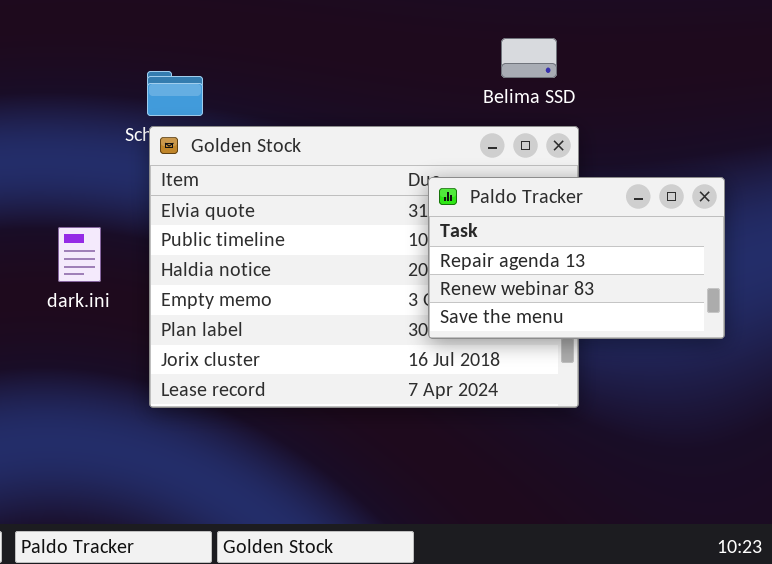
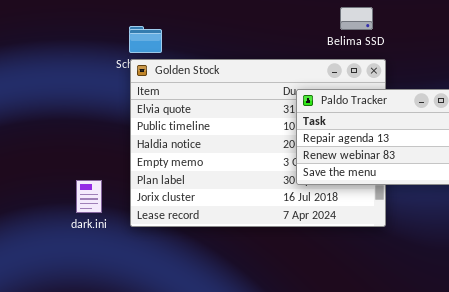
dark.ini: [58,227,101,282] -> [76,180,102,213], moved

